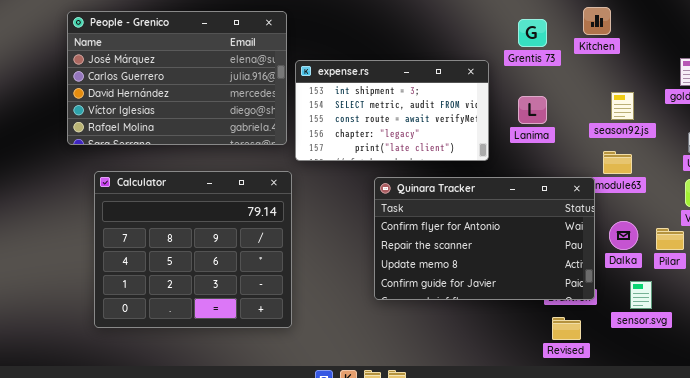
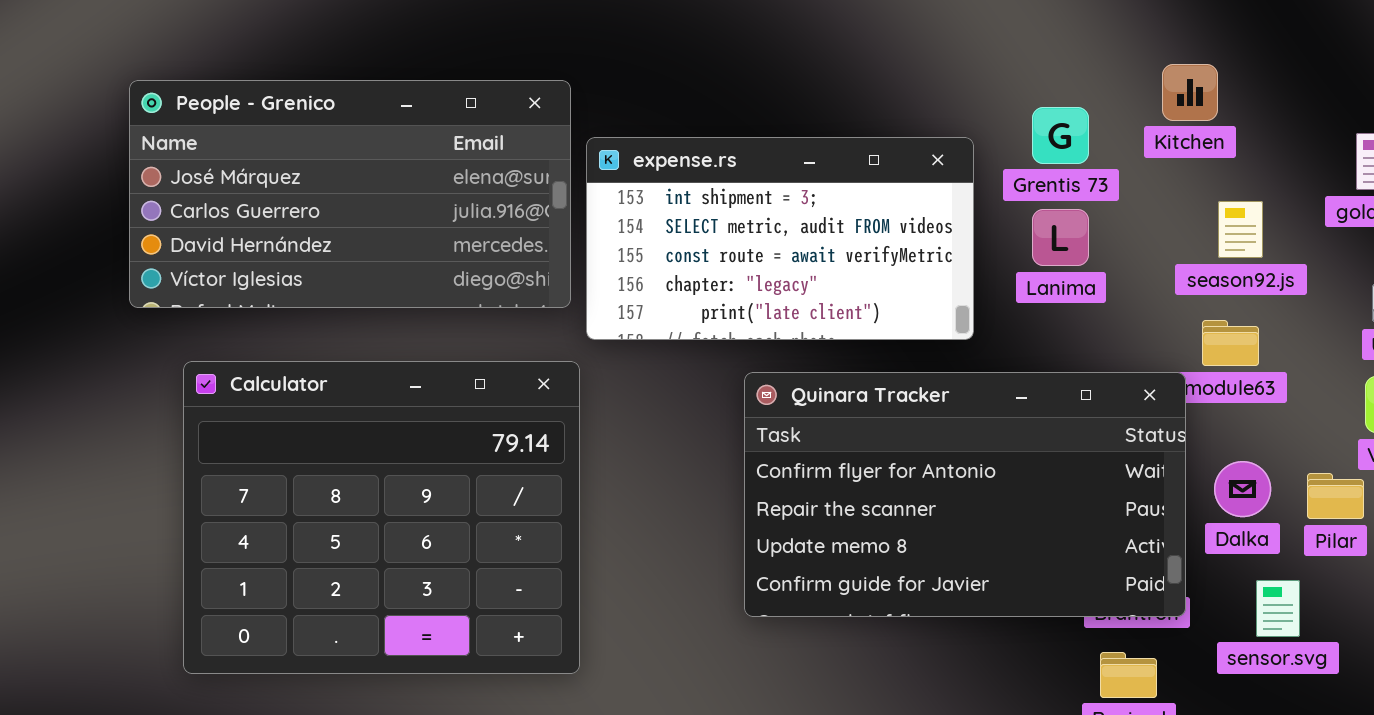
Kitchen: [583,7,611,35] -> [1162,64,1218,121], moved
People - Grenico: [67,11,287,145] -> [129,80,571,308], resized
Grentis 73: [518,19,547,47] -> [1032,107,1089,164], moved

